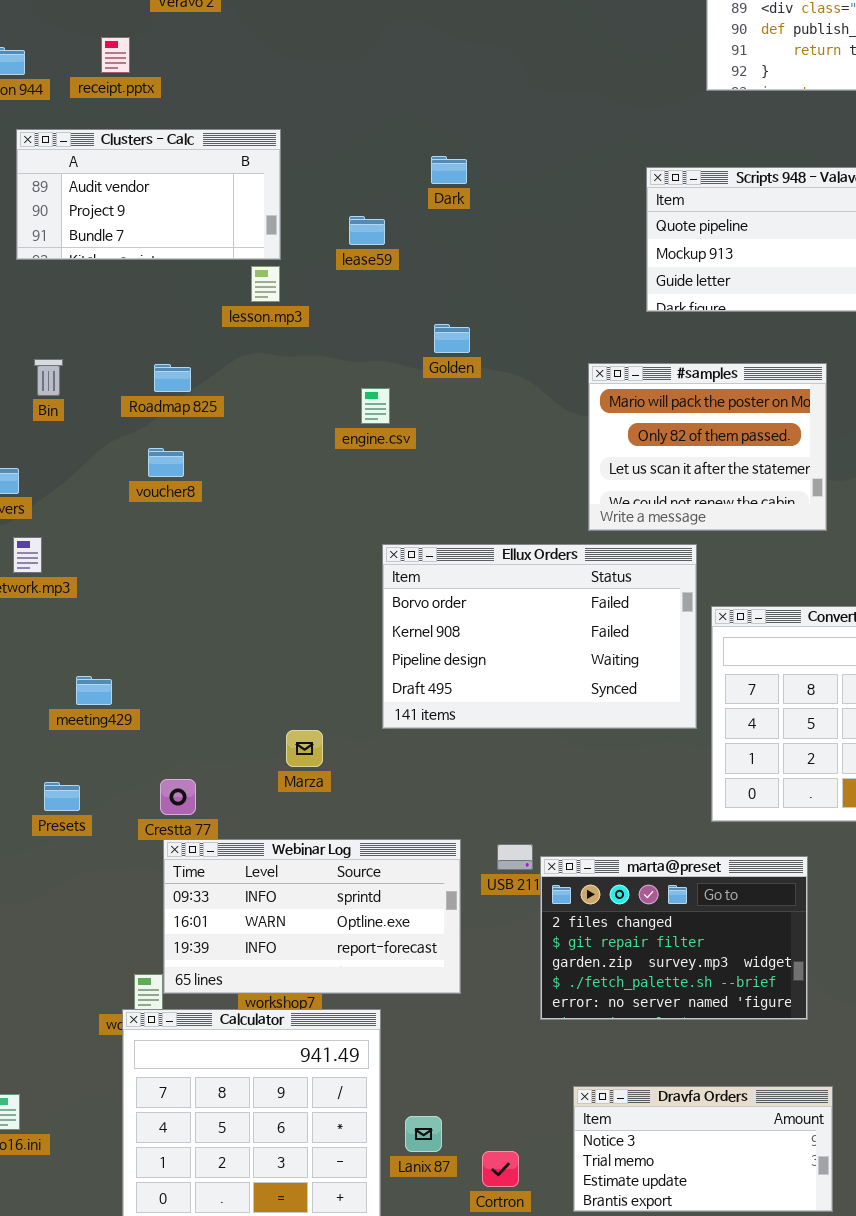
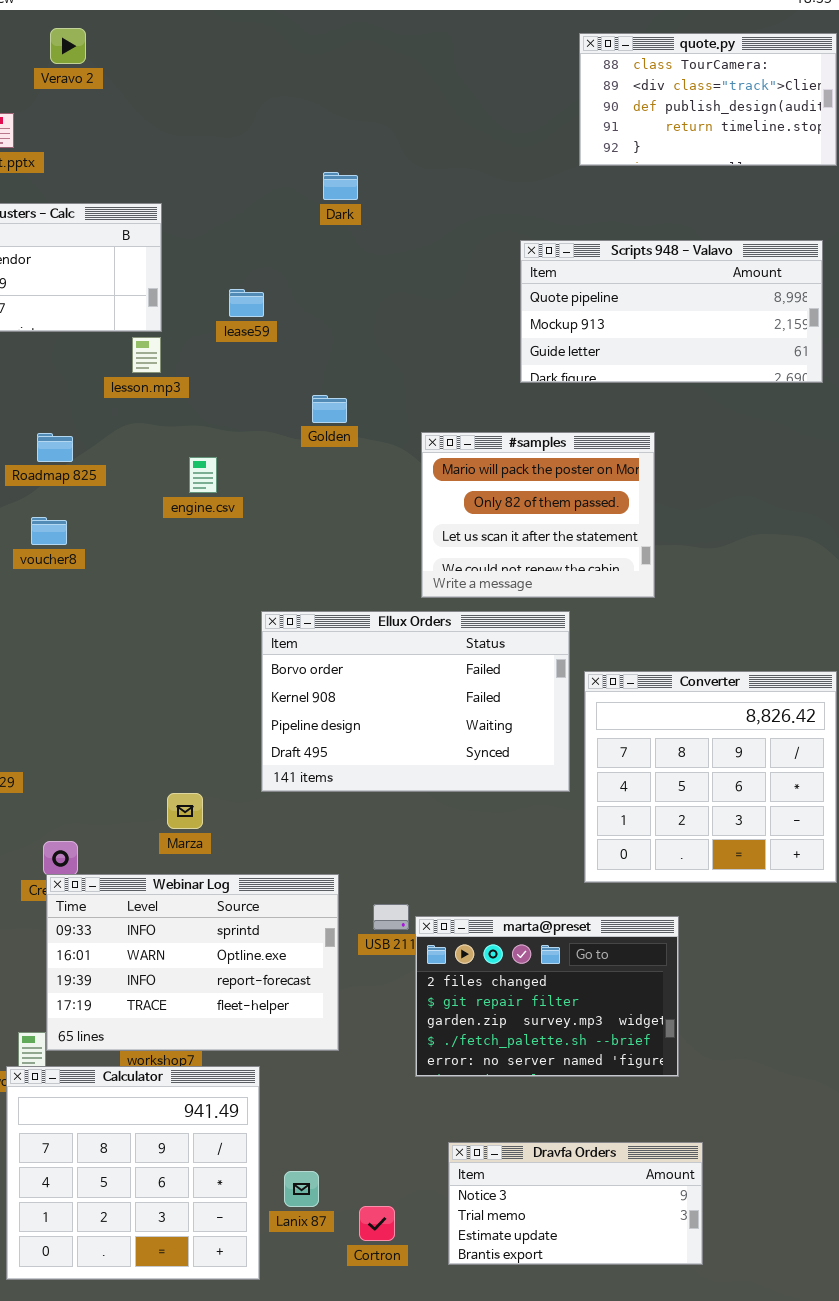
Dark: [431,156,467,184] -> [323,172,358,200], moved
#samples: [588,363,827,531] -> [421,432,655,598], moved
engine.csv: [361,388,390,424] -> [189,457,217,493], moved
Webinar Log: [163,839,461,994] -> [46,874,339,1051], resized

